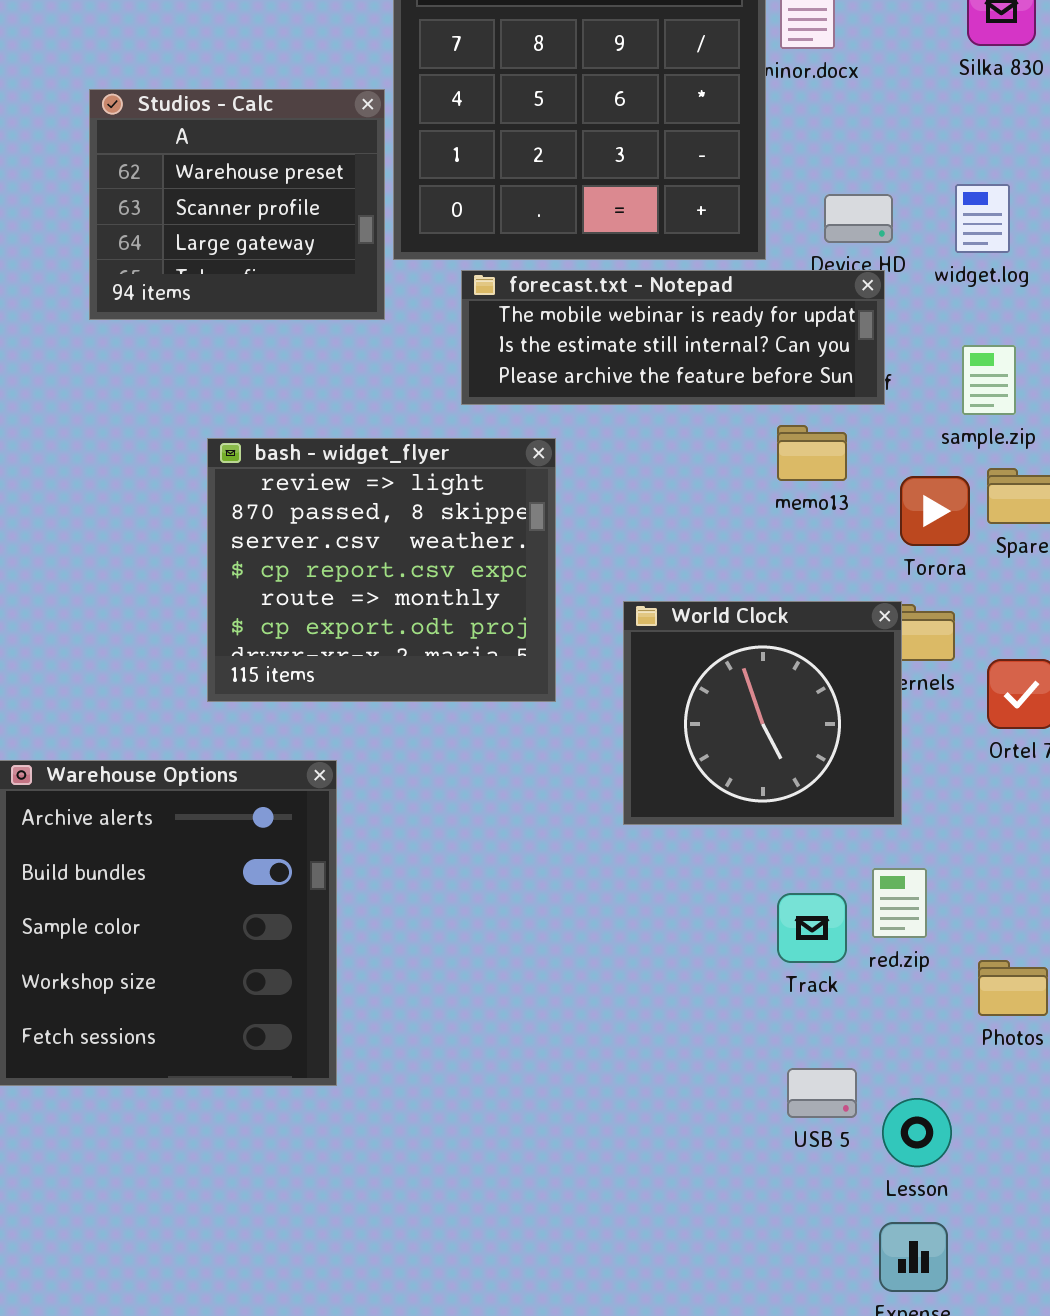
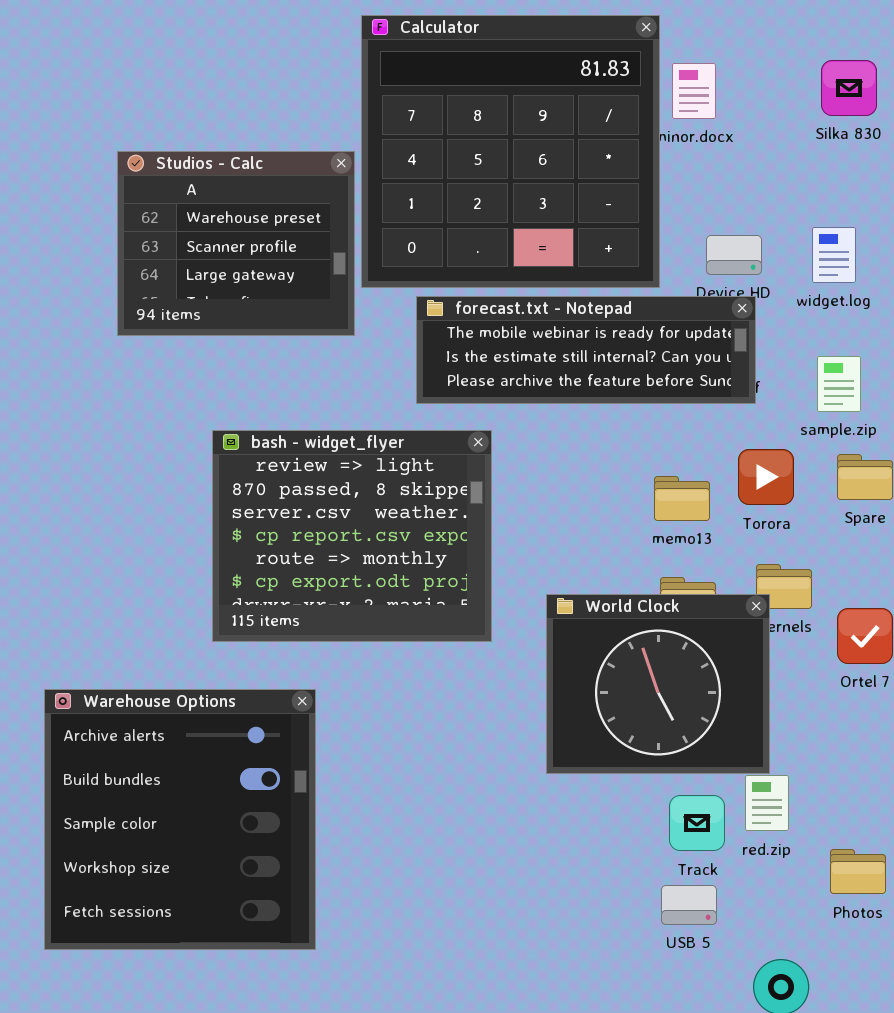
memo13: [777,425,847,481] -> [654,476,710,521], moved
Torora: [900,476,970,546] -> [738,449,794,505], moved
World Clock: [623,601,902,825] -> [546,594,770,774], moved
USB 5: [787,1068,857,1118] -> [661,885,717,925], moved

